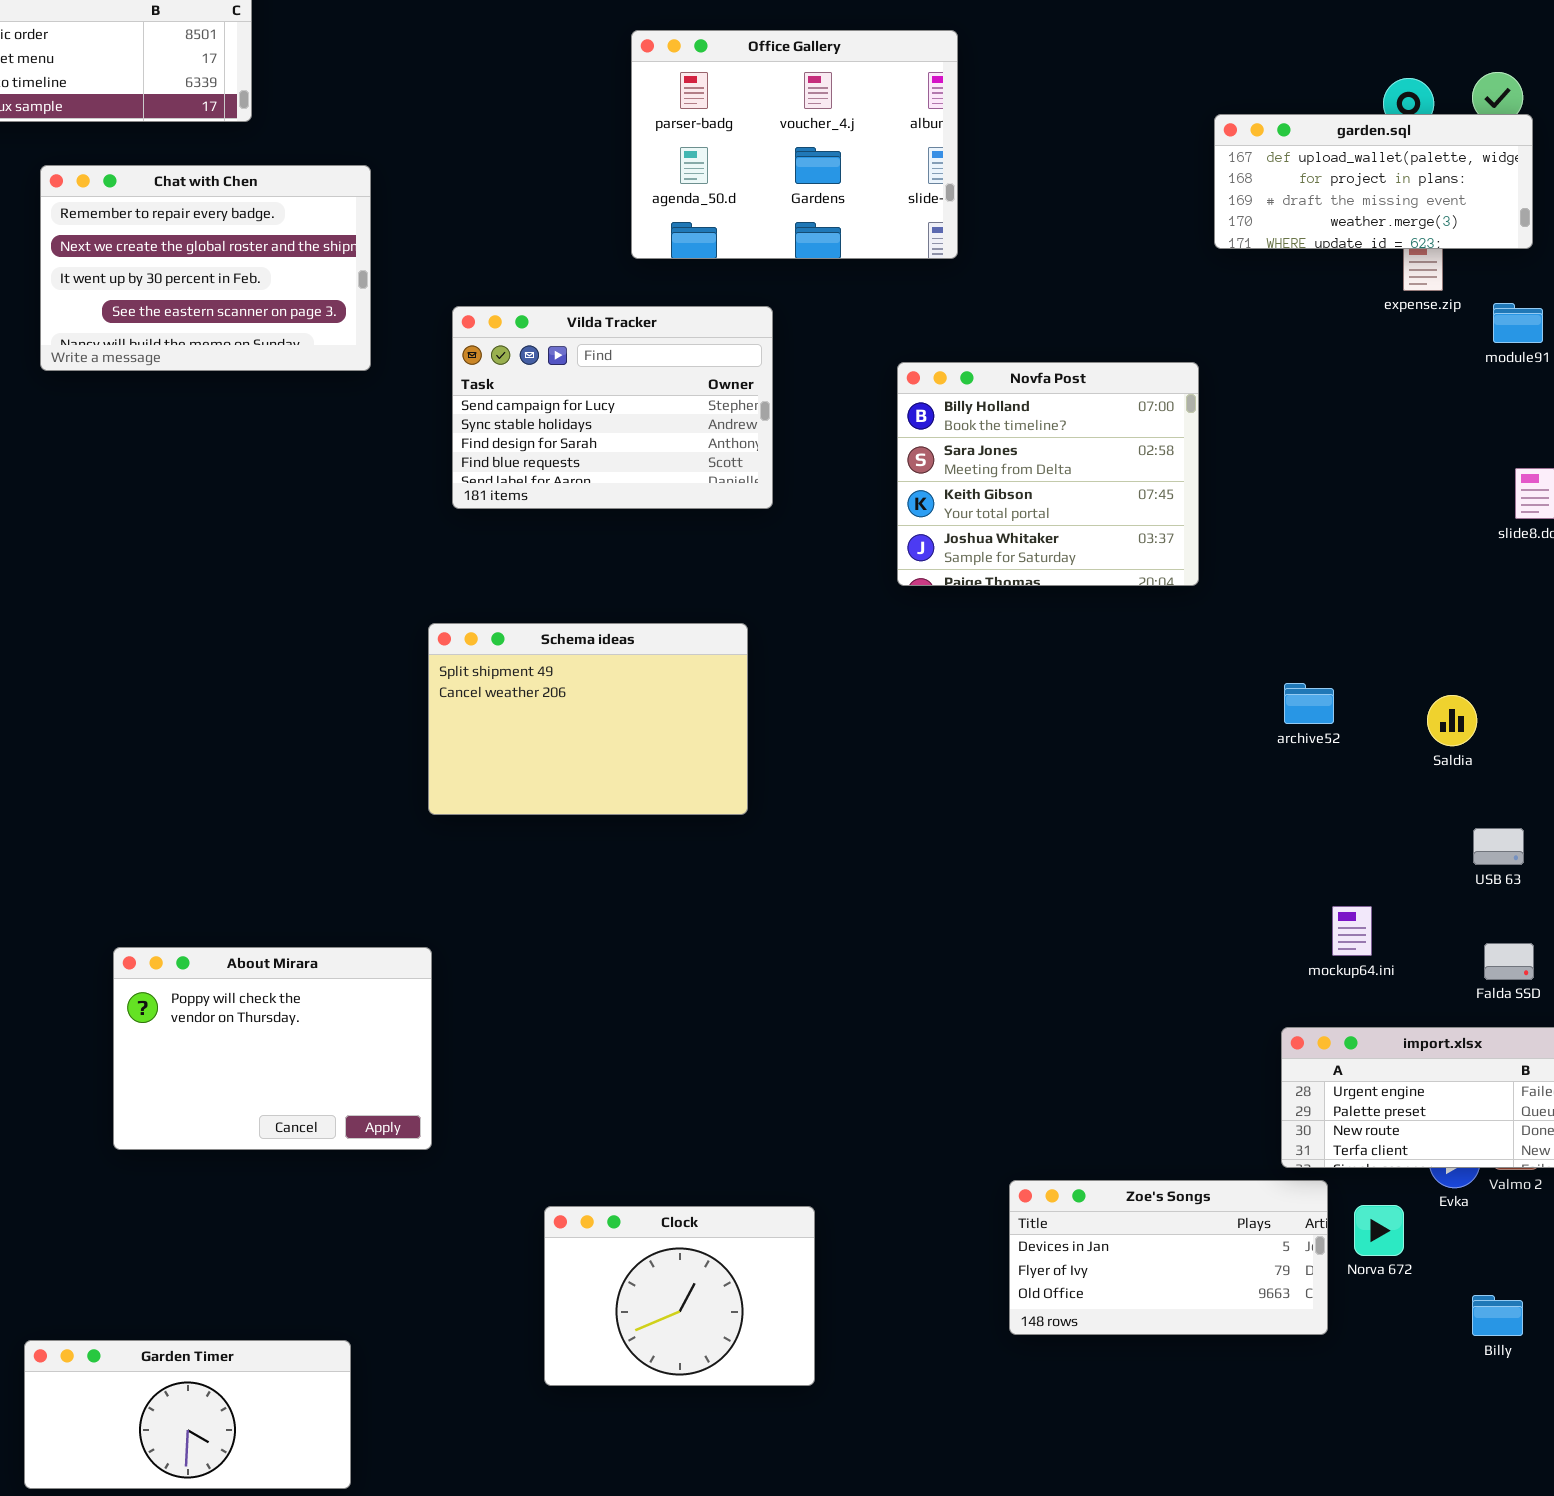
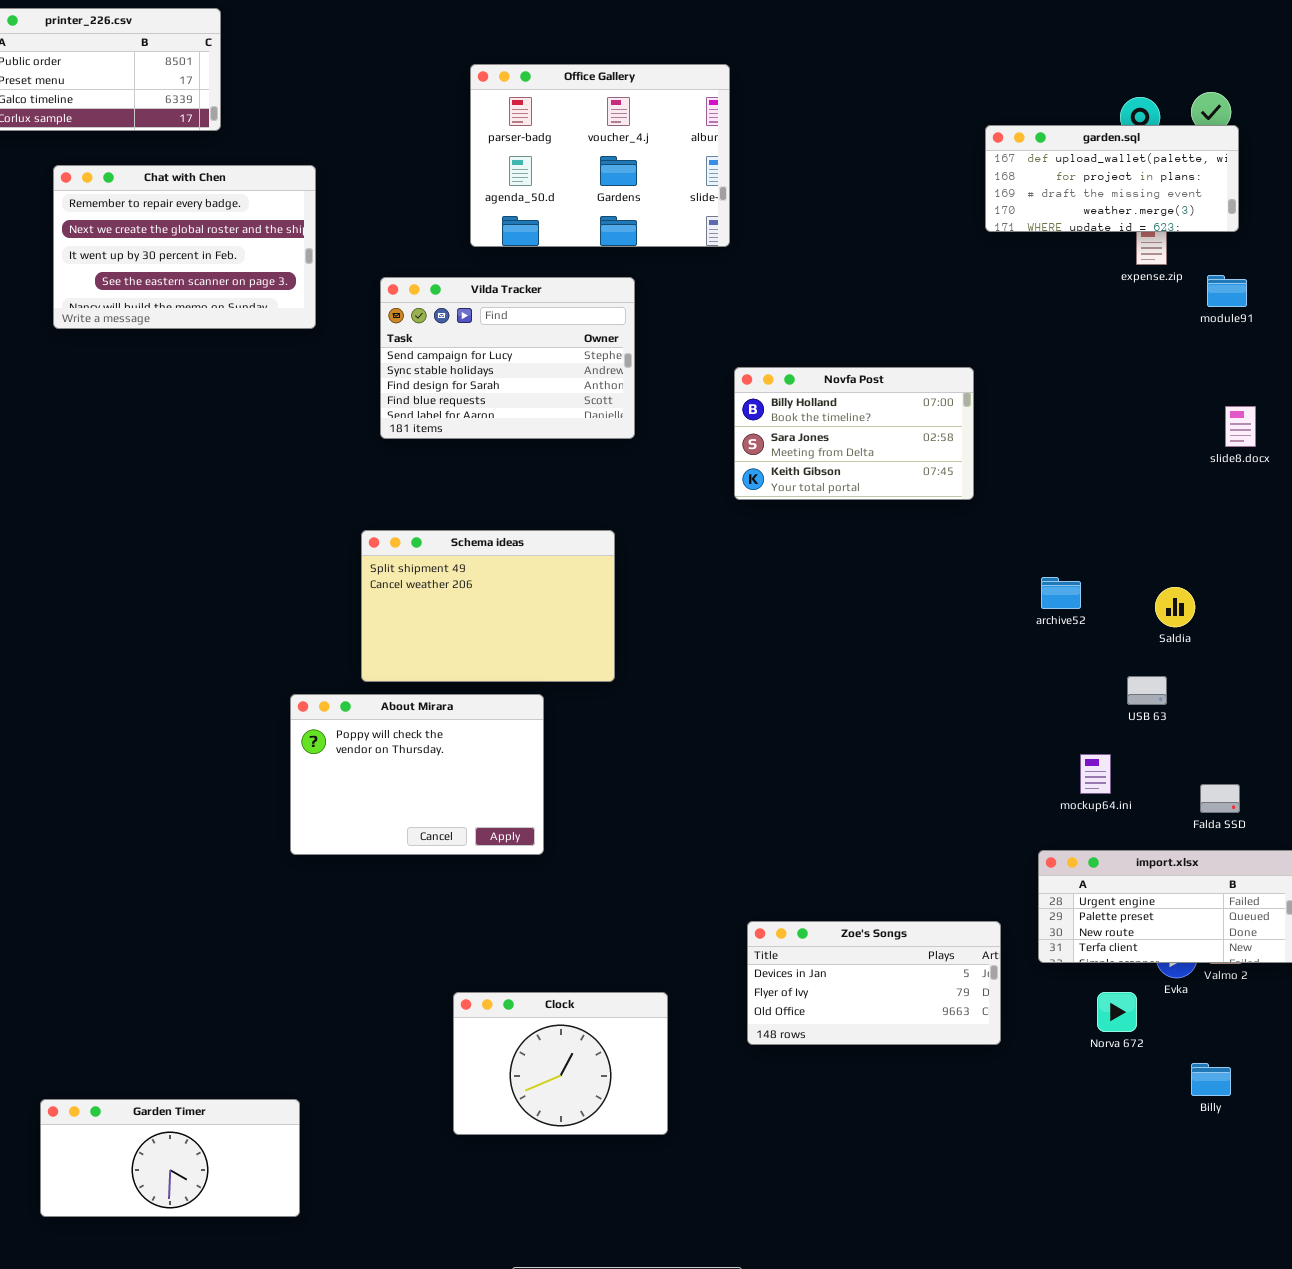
Office Gallery: [631,30,958,259] -> [470,64,730,247], moved
Novfa Post: [897,362,1199,586] -> [734,367,974,500], resized
USB 63: [1473,828,1524,865] -> [1127,676,1167,705], moved
About Mirara: [113,947,432,1150] -> [290,694,544,855], moved
Zoe's Songs: [1009,1180,1328,1335] -> [747,921,1001,1045], moved

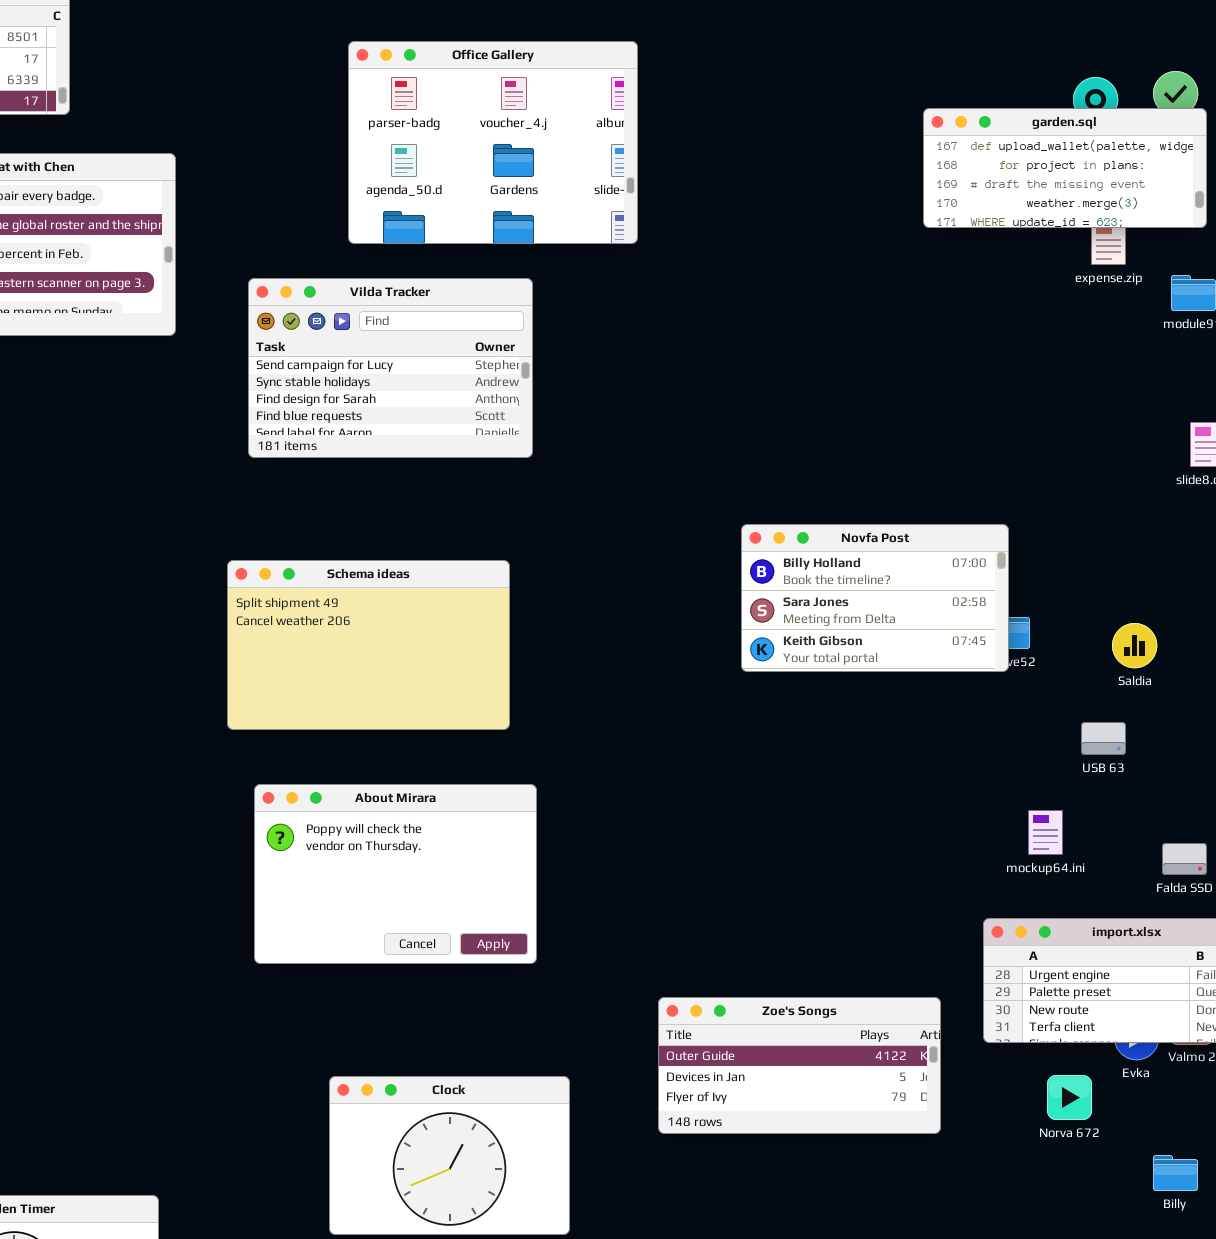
Novfa Post: [734,367,974,500] -> [741,524,1009,672], moved
About Mirara: [290,694,544,855] -> [254,784,537,964], moved
Zoe's Songs: [747,921,1001,1045] -> [658,997,941,1134], scrolled up 1 row

